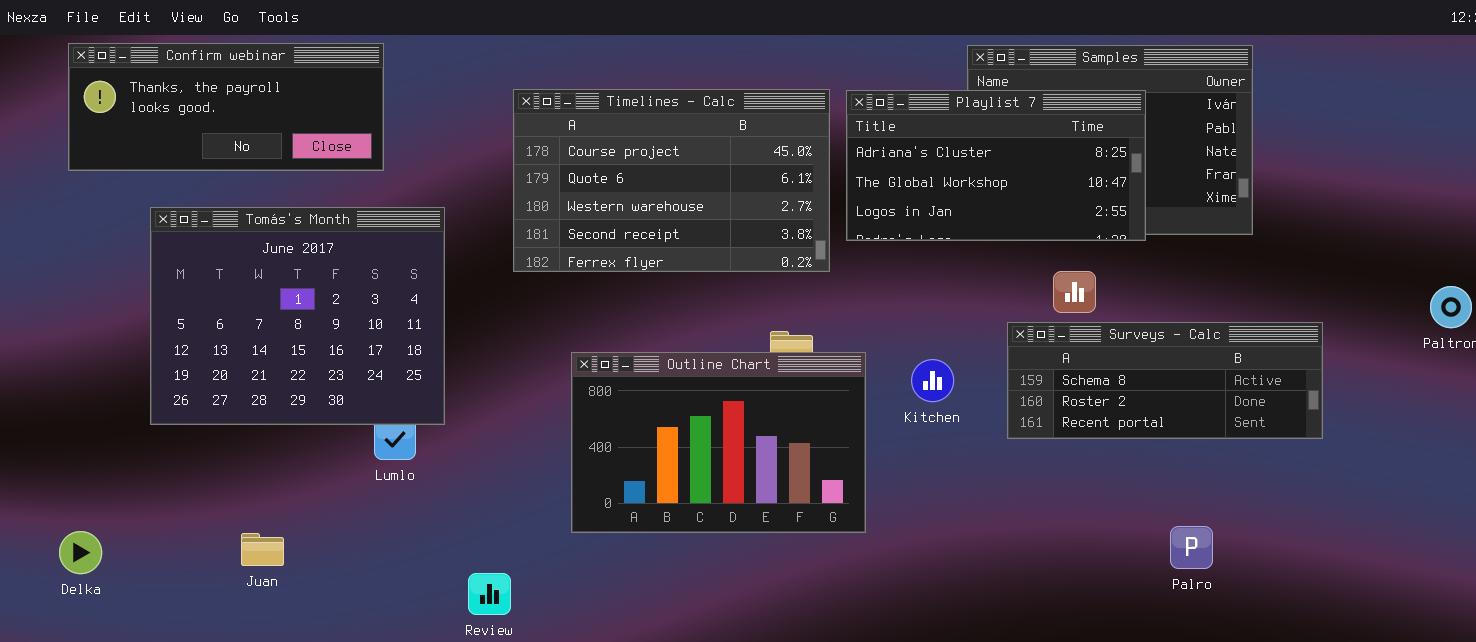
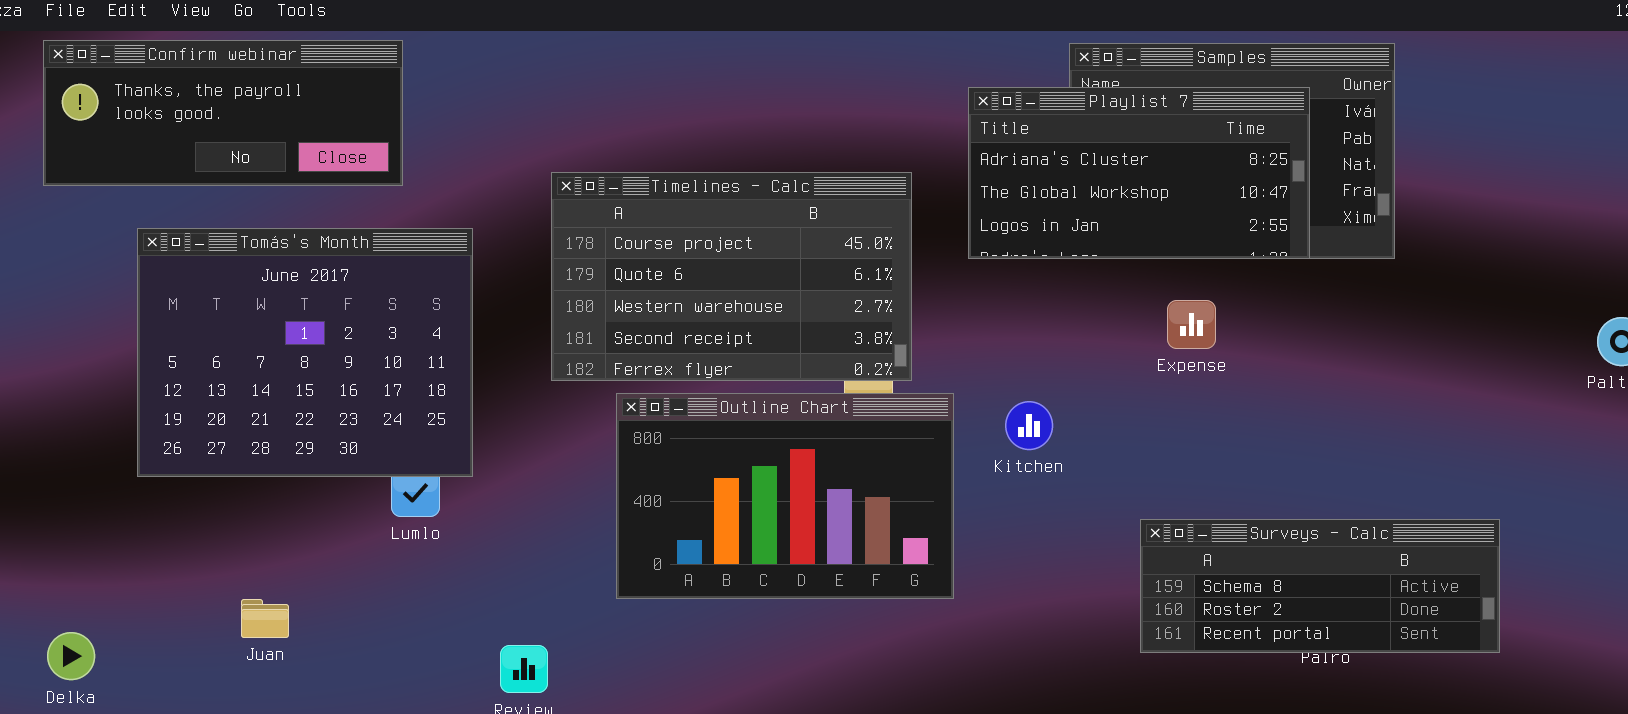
Timelines - Calc: [513,89,830,272] -> [551,172,912,381], moved
Playlist 7: [846,90,1146,241] -> [968,87,1310,259], moved
Surveys - Calc: [1007,322,1323,439] -> [1140,519,1500,653], moved
Delka: [59,531,102,574] -> [47,632,95,680], moved

